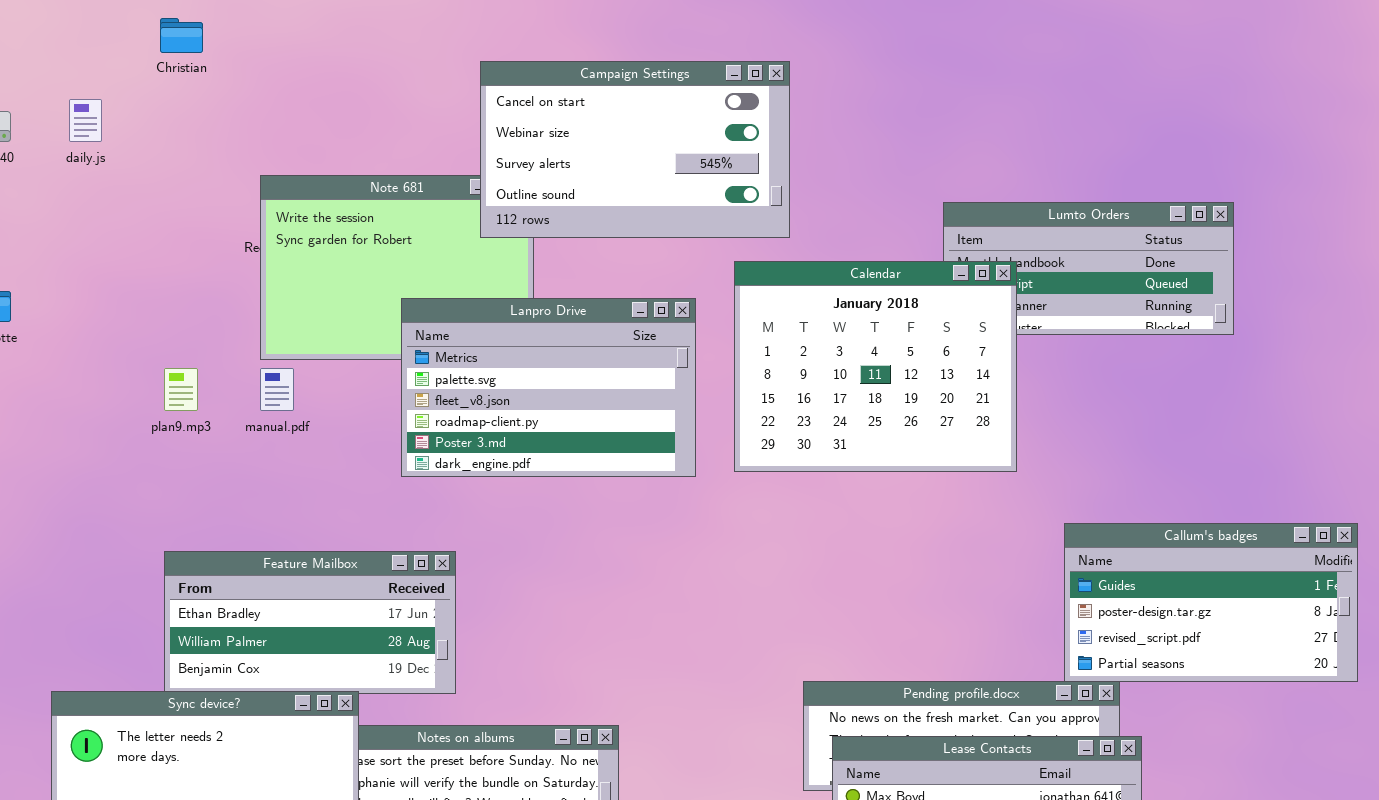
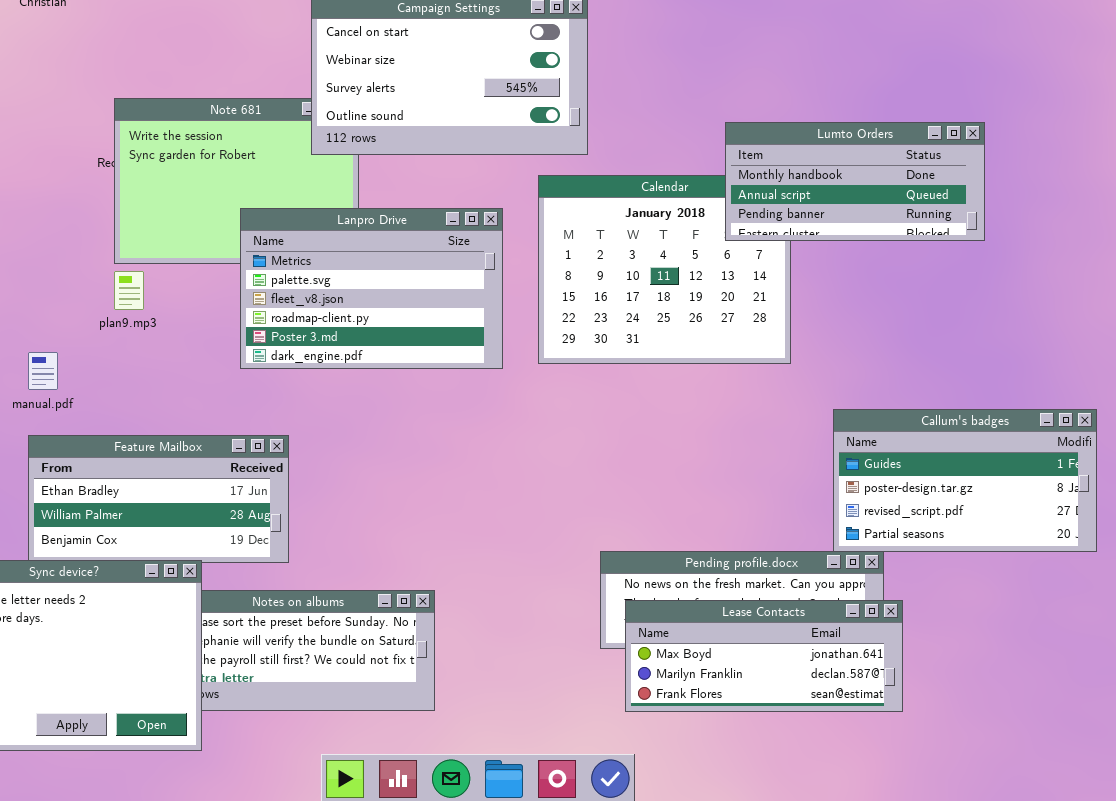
Lumto Orders: [943,202,1234,335] -> [725,122,985,241], raised
plan9.mp3: [164,368,198,411] -> [114,271,144,310], moved
manual.pdf: [260,368,294,411] -> [28,352,58,390], moved

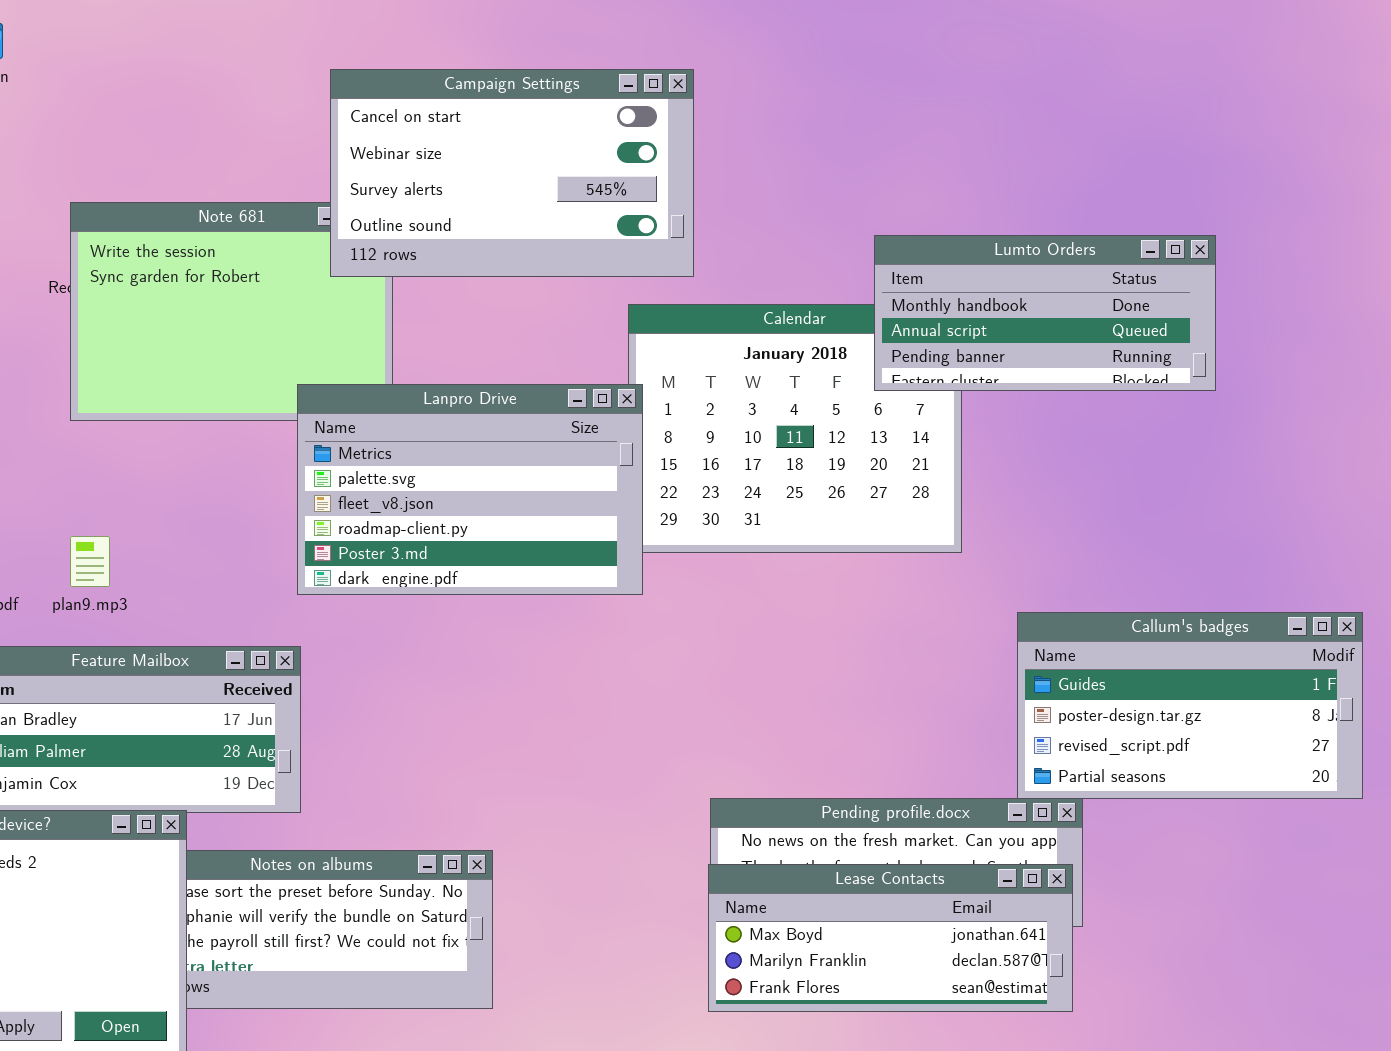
Lanpro Drive: [240,208,503,369] -> [297,384,643,595], moved
plan9.mp3: [114,271,144,310] -> [70,536,110,587], moved
Lease Contacts: [625,600,903,712] -> [708,864,1073,1012], moved

